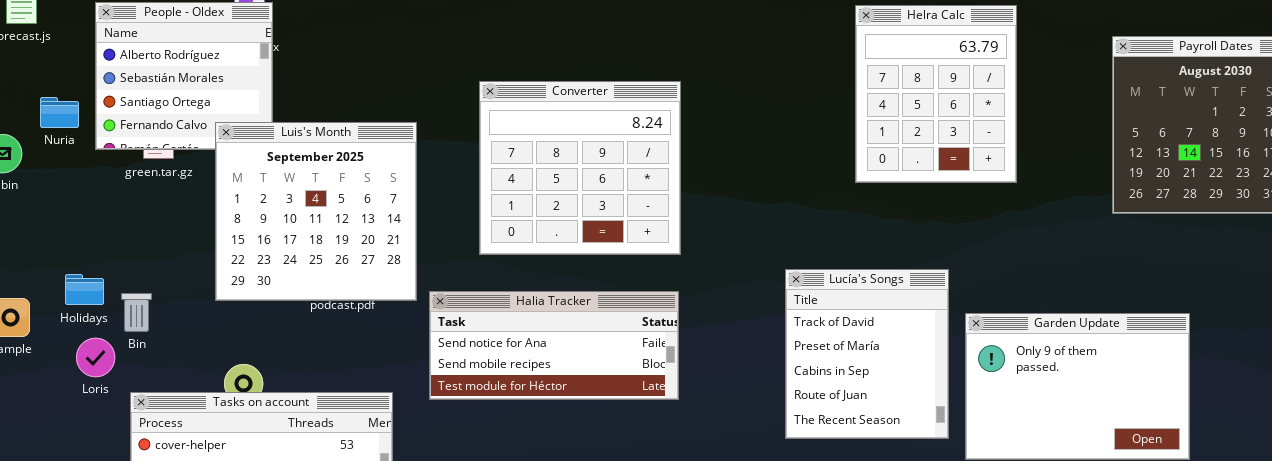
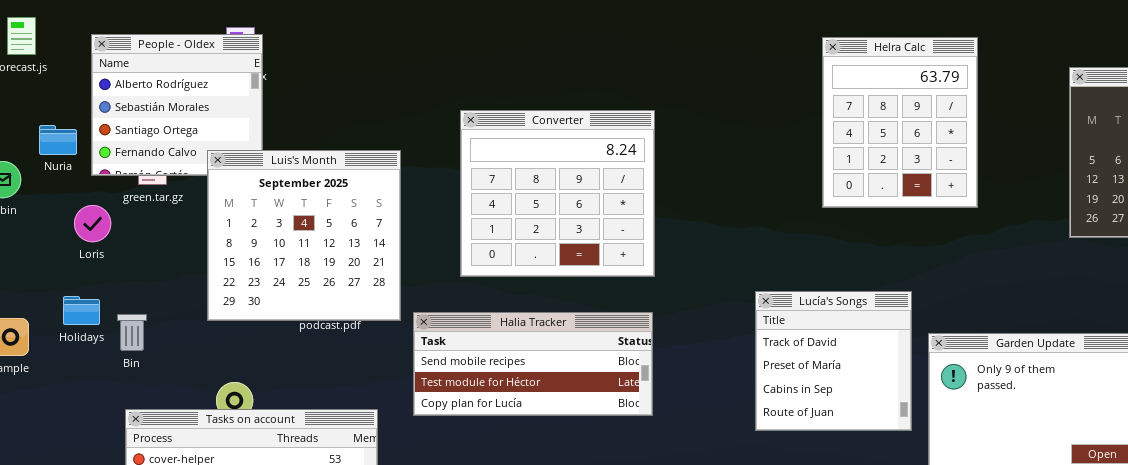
Lucía's Songs: [785,269,949,439] -> [755,291,912,431], resized
Halia Tracker: [429,291,679,400] -> [413,312,653,416], scrolled down 1 row
Loris: [76,338,115,377] -> [74,205,111,242], moved

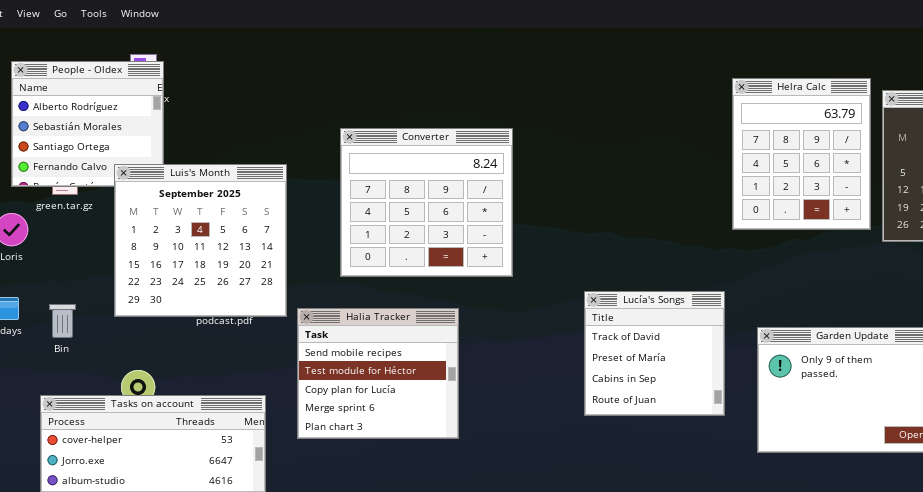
Helra Calc: [822,37,978,208] -> [732,78,871,230], moved
Lucía's Songs: [755,291,912,431] -> [584,291,725,416], moved
Halia Tracker: [413,312,653,416] -> [297,308,459,439], resized
Bin: [117,314,147,351] -> [49,304,76,338], moved

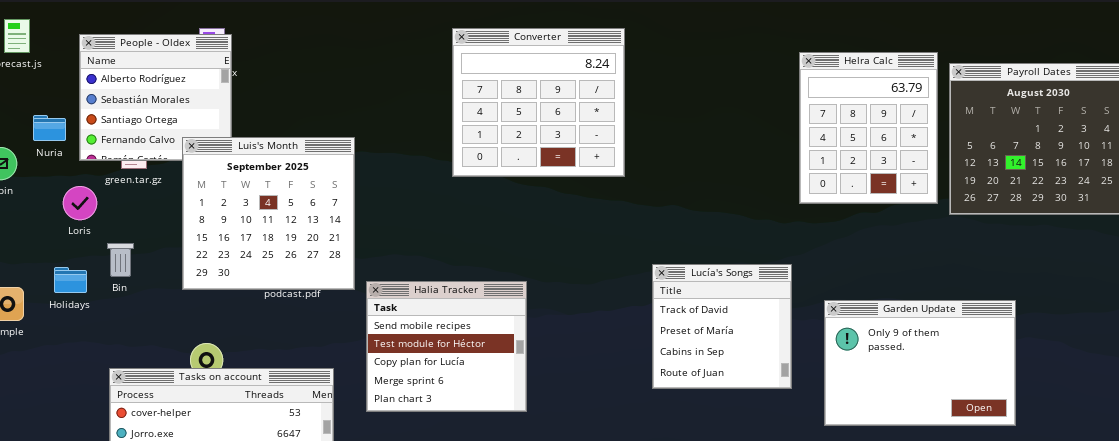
Converter: [340,128,513,277] -> [452,28,625,177], moved
Bin: [49,304,76,338] -> [107,243,134,277], moved

